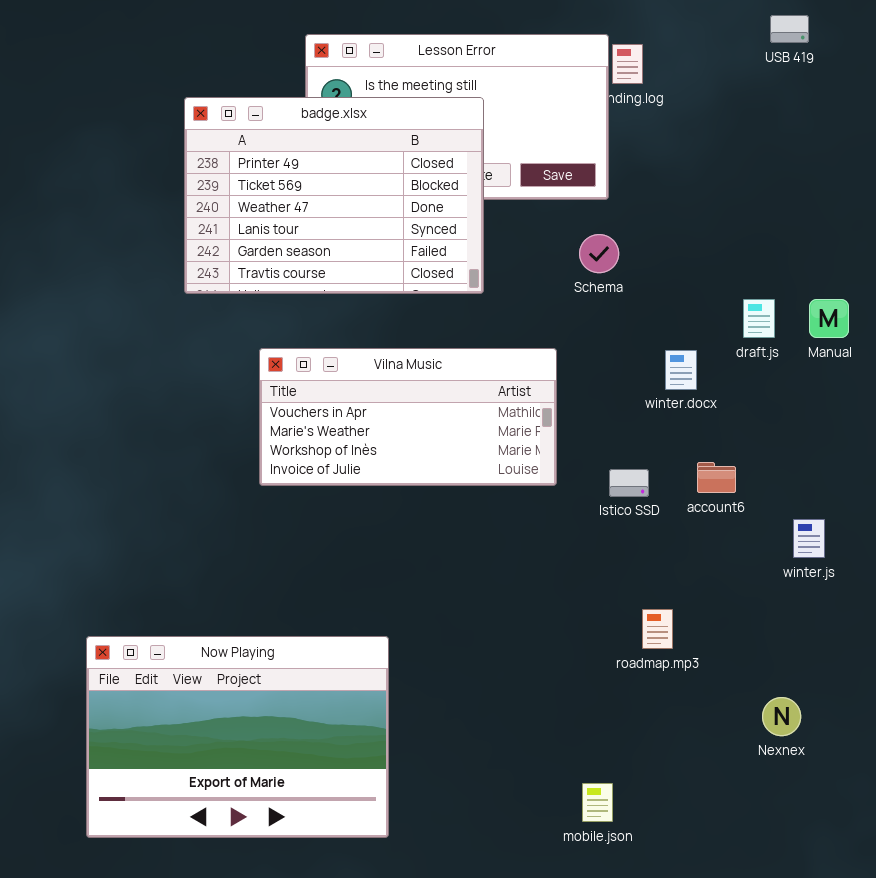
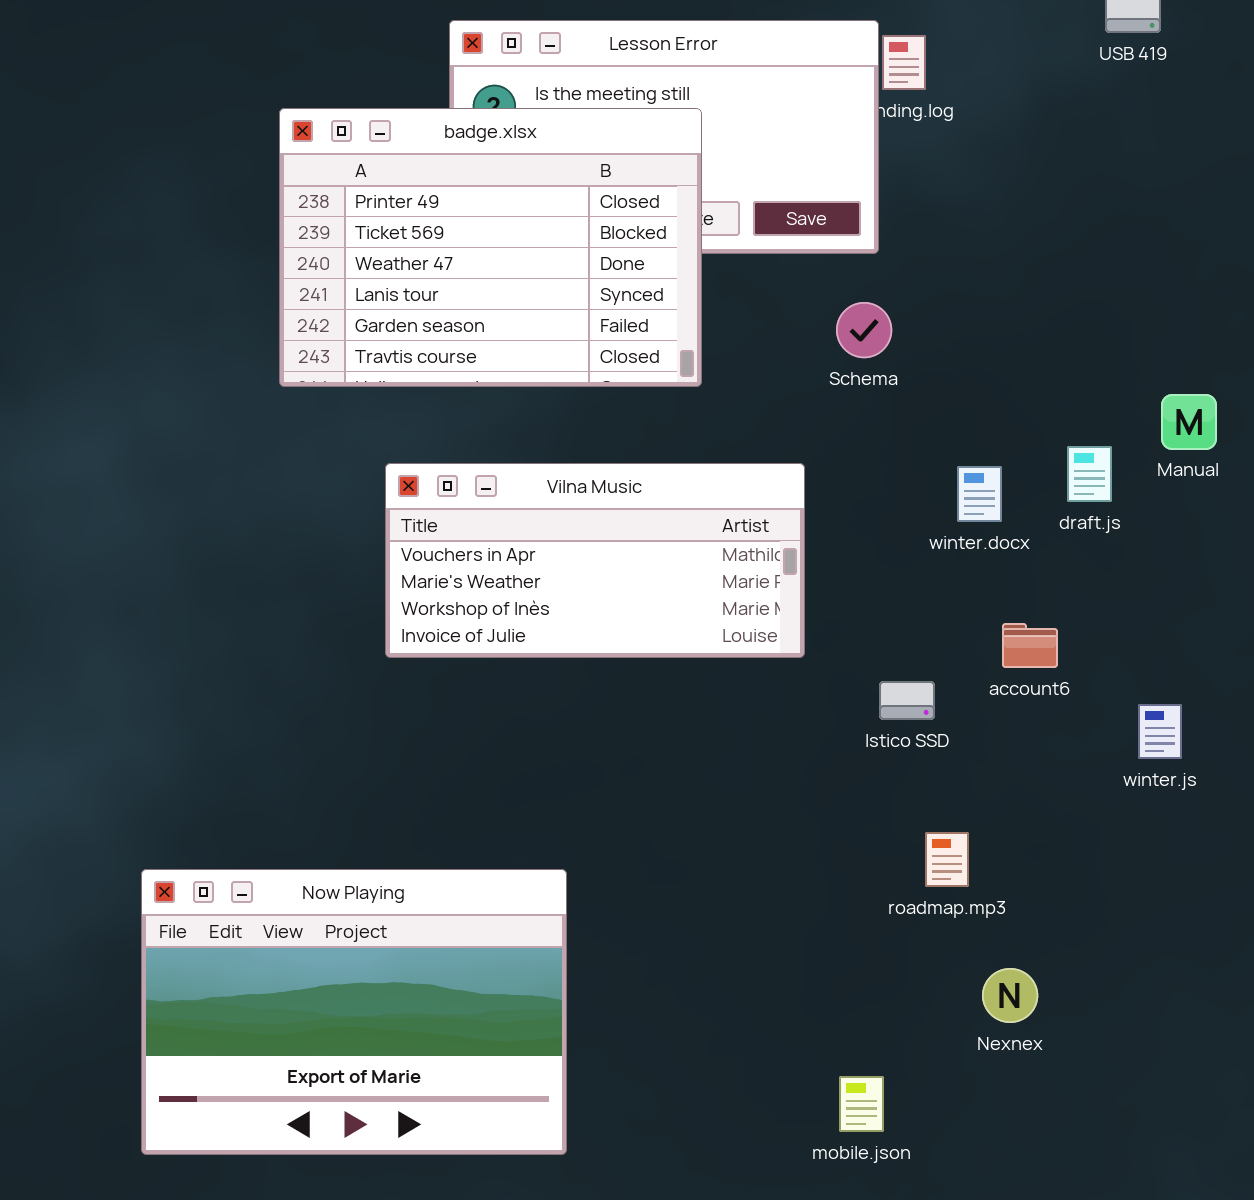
draft.js: [743,299,775,338] -> [1067,446,1112,502], moved
Istico SSD: [609,469,649,497] -> [879,681,935,720], moved
Nexnex: [762,697,801,736] -> [982,968,1038,1023], moved

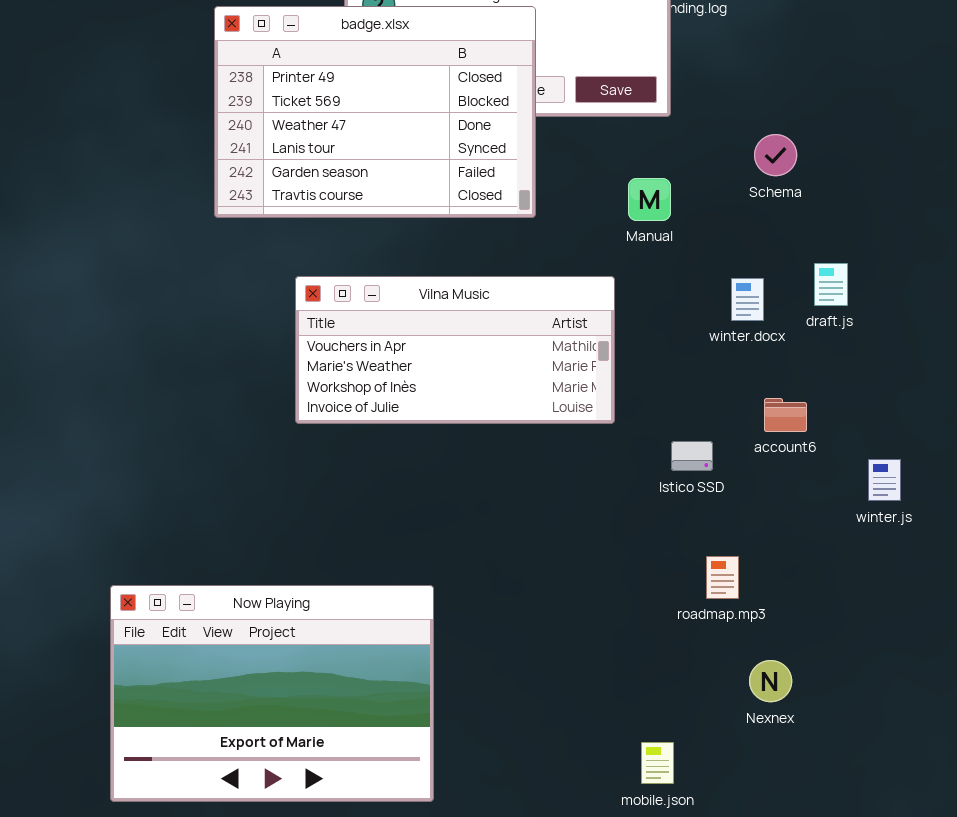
Schema: [836,302,892,358] -> [754,134,797,176], moved
Manual: [1161,394,1217,450] -> [628,178,671,221], moved

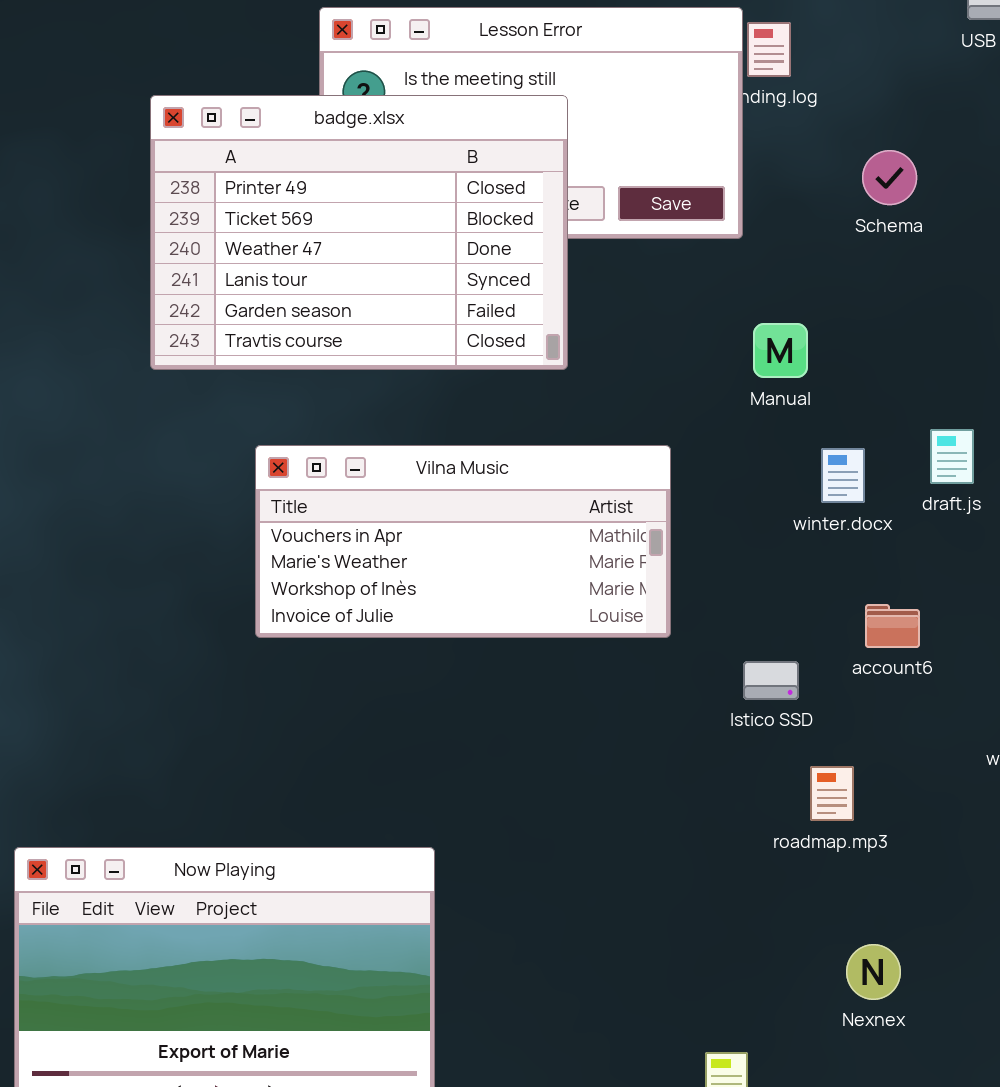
Schema: [754,134,797,176] -> [862,150,917,205], moved
Manual: [628,178,671,221] -> [753,323,808,378], moved
roadmap.mp3: [706,556,739,599] -> [810,766,854,821], moved

